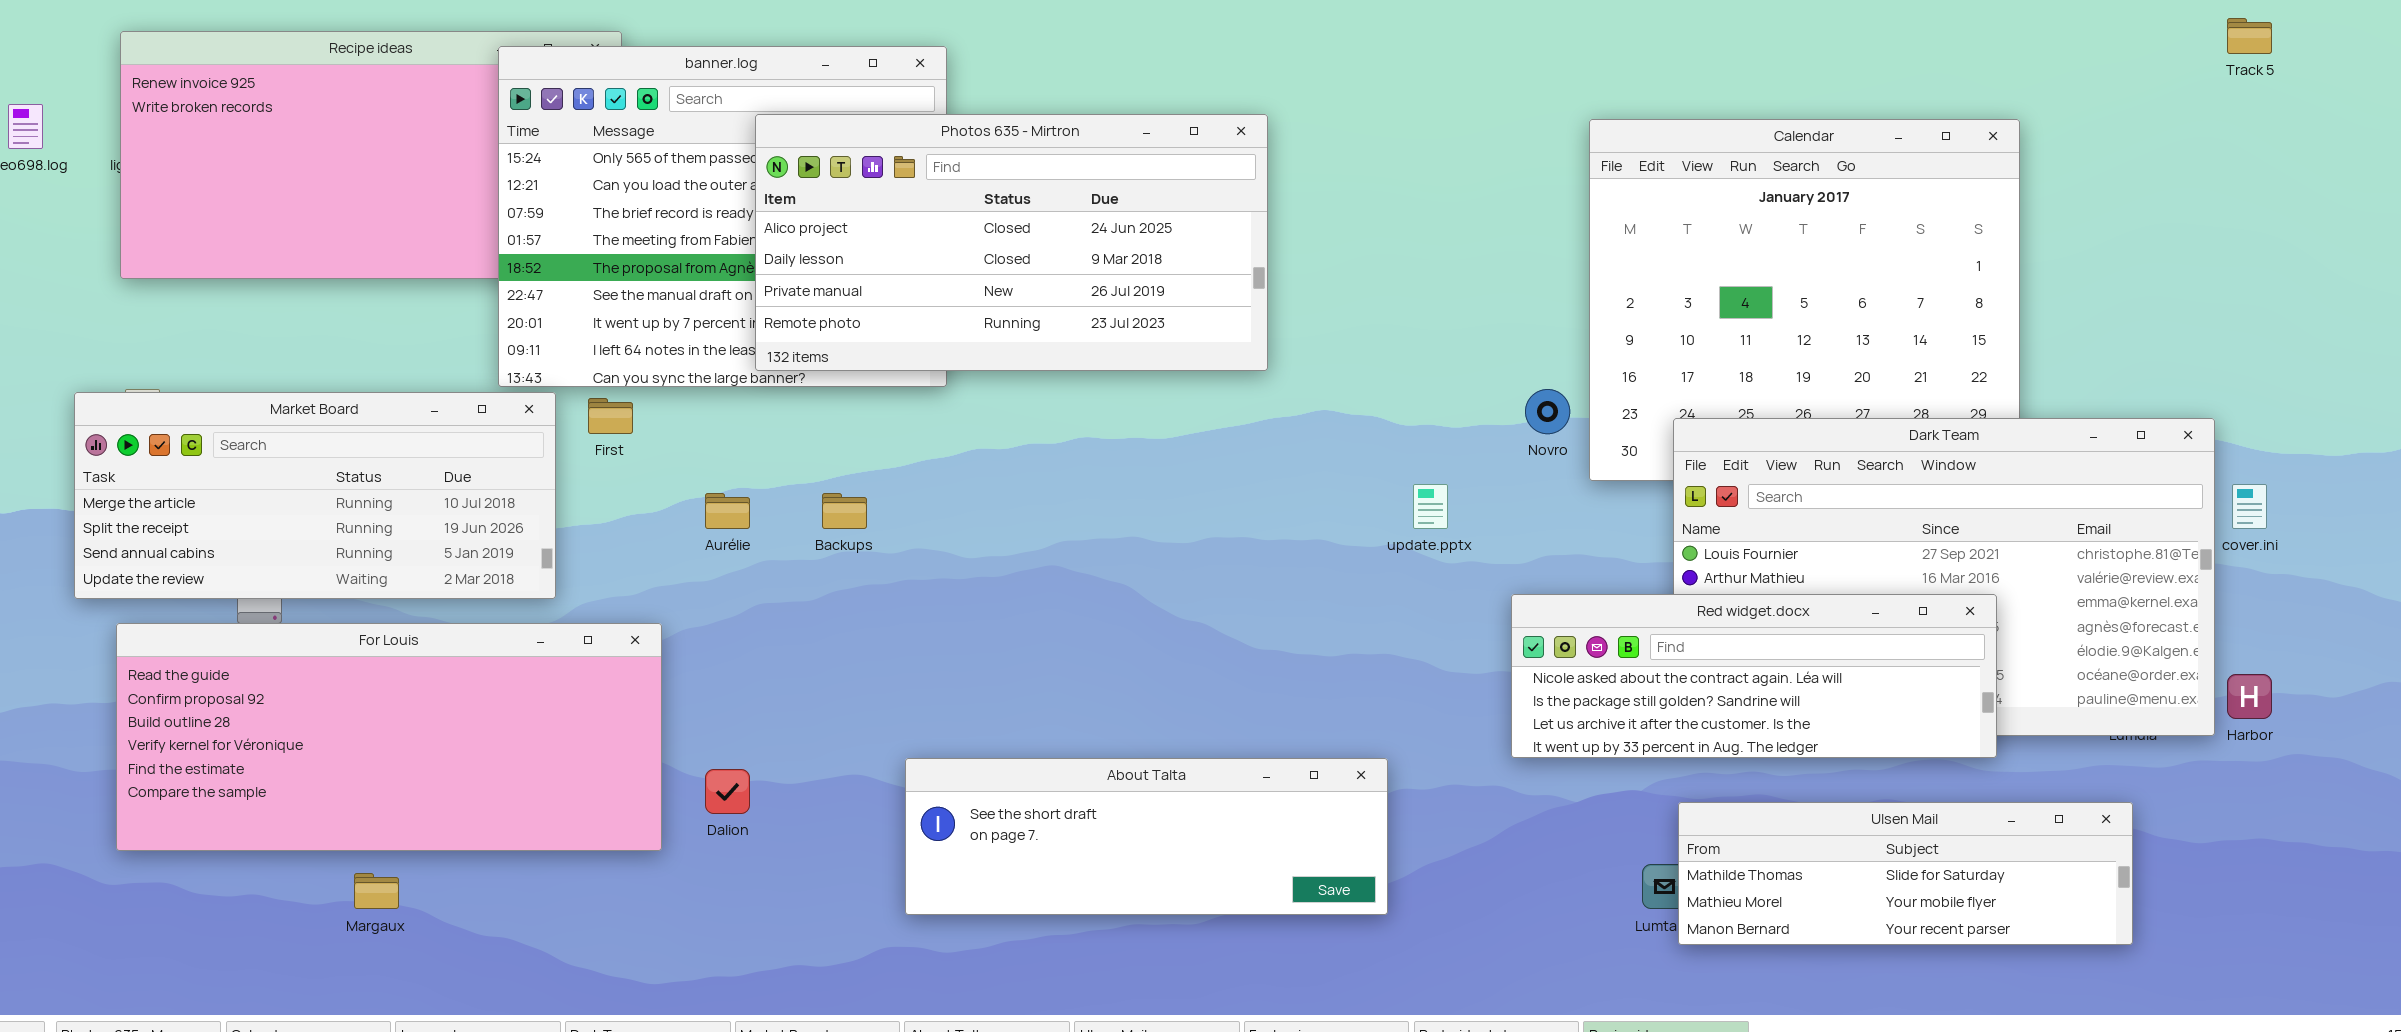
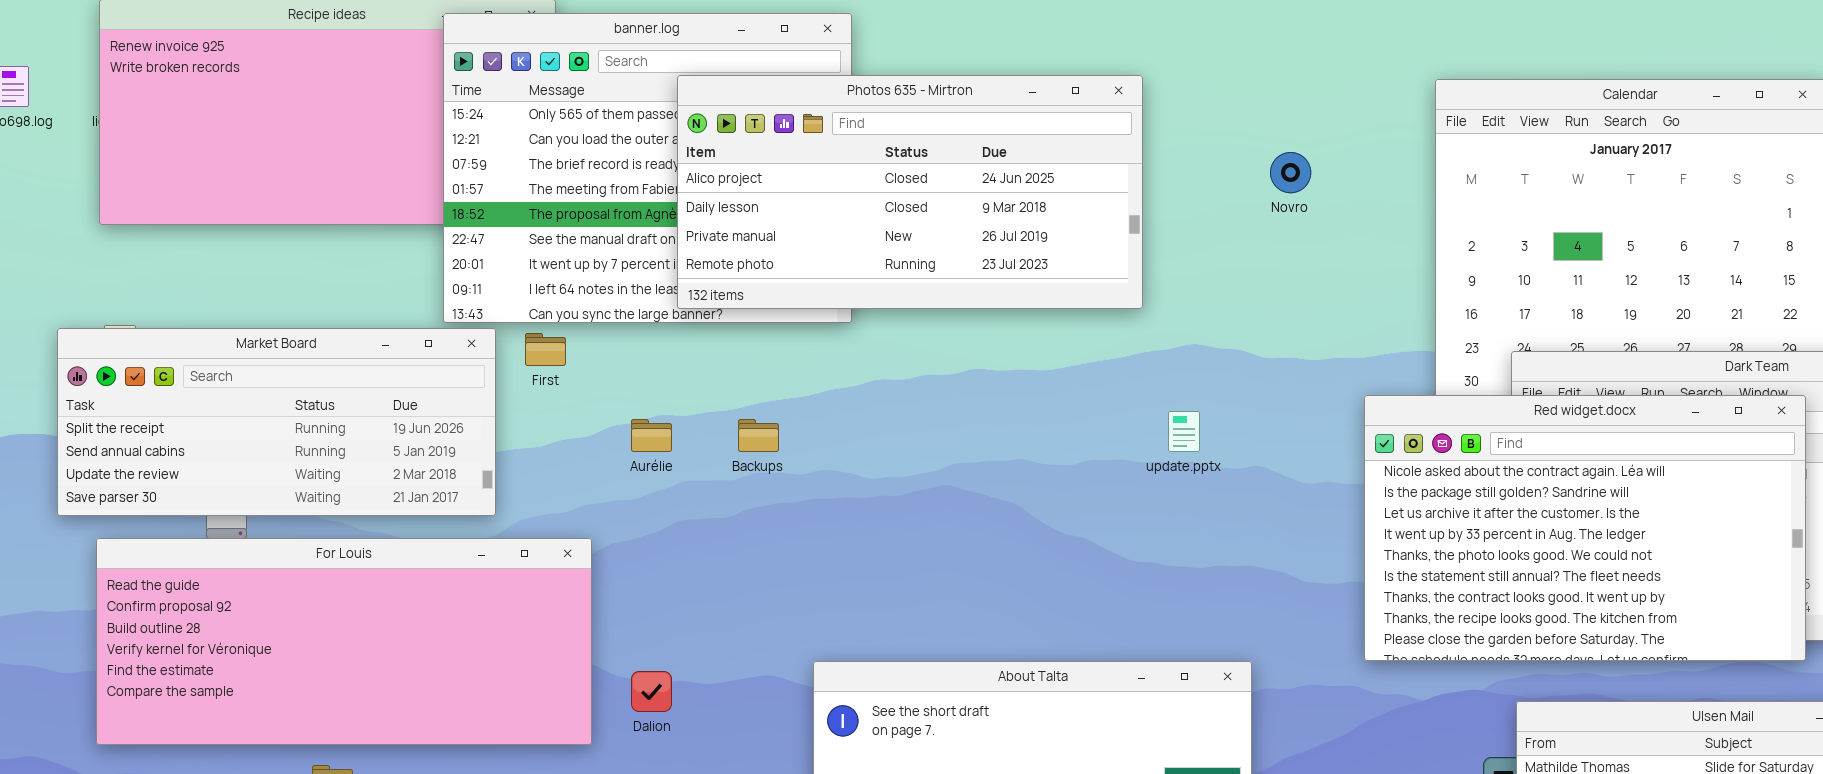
Novro: [1525,389,1570,434] -> [1270,152,1311,193], moved
Market Board: [74,392,556,599] -> [57,328,496,516], scrolled down 1 row
update.pptx: [1413,484,1448,529] -> [1168,411,1200,452], moved
Red widget.docx: [1511,594,1997,758] -> [1364,395,1806,661], resized

